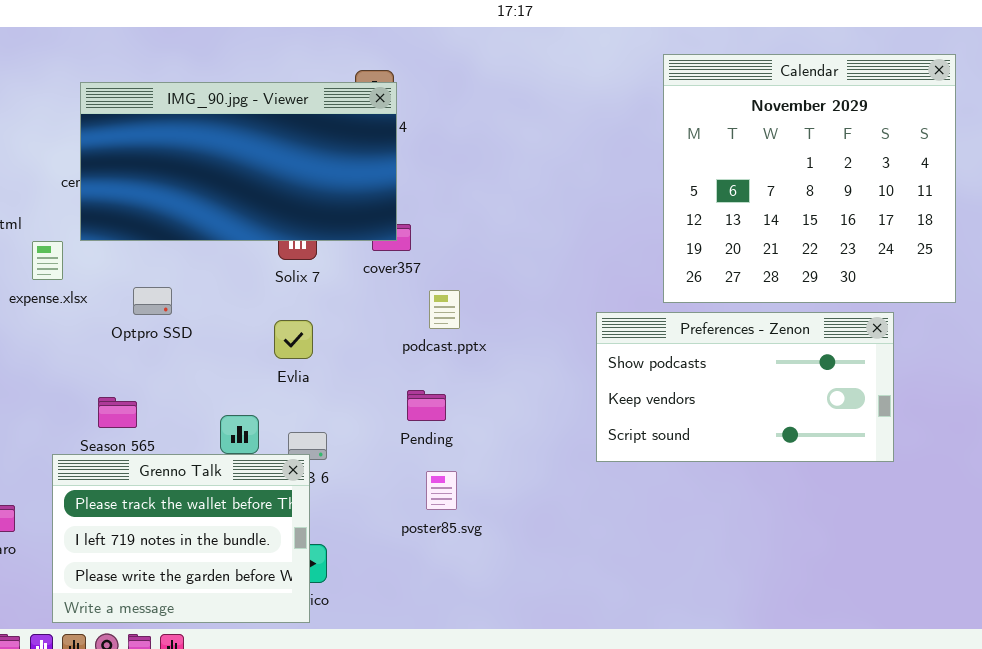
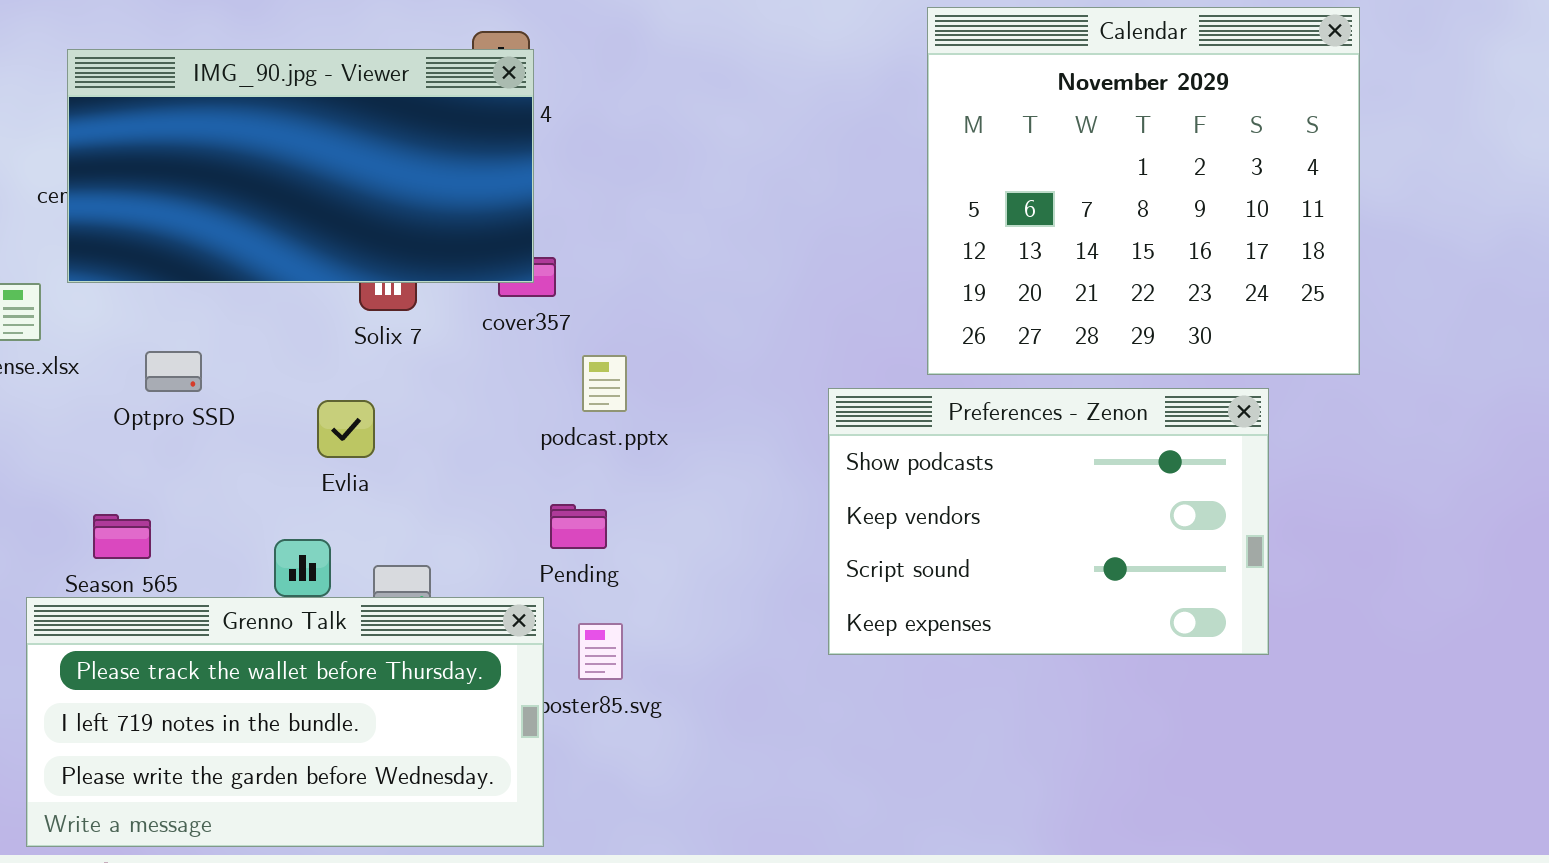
Preferences - Zenon: [596,312,894,462] -> [828,388,1269,655], resized
Evlia: [274,320,313,359] -> [317,400,375,458], moved
Grenno Talk: [52,454,310,623] -> [26,597,544,847], resized

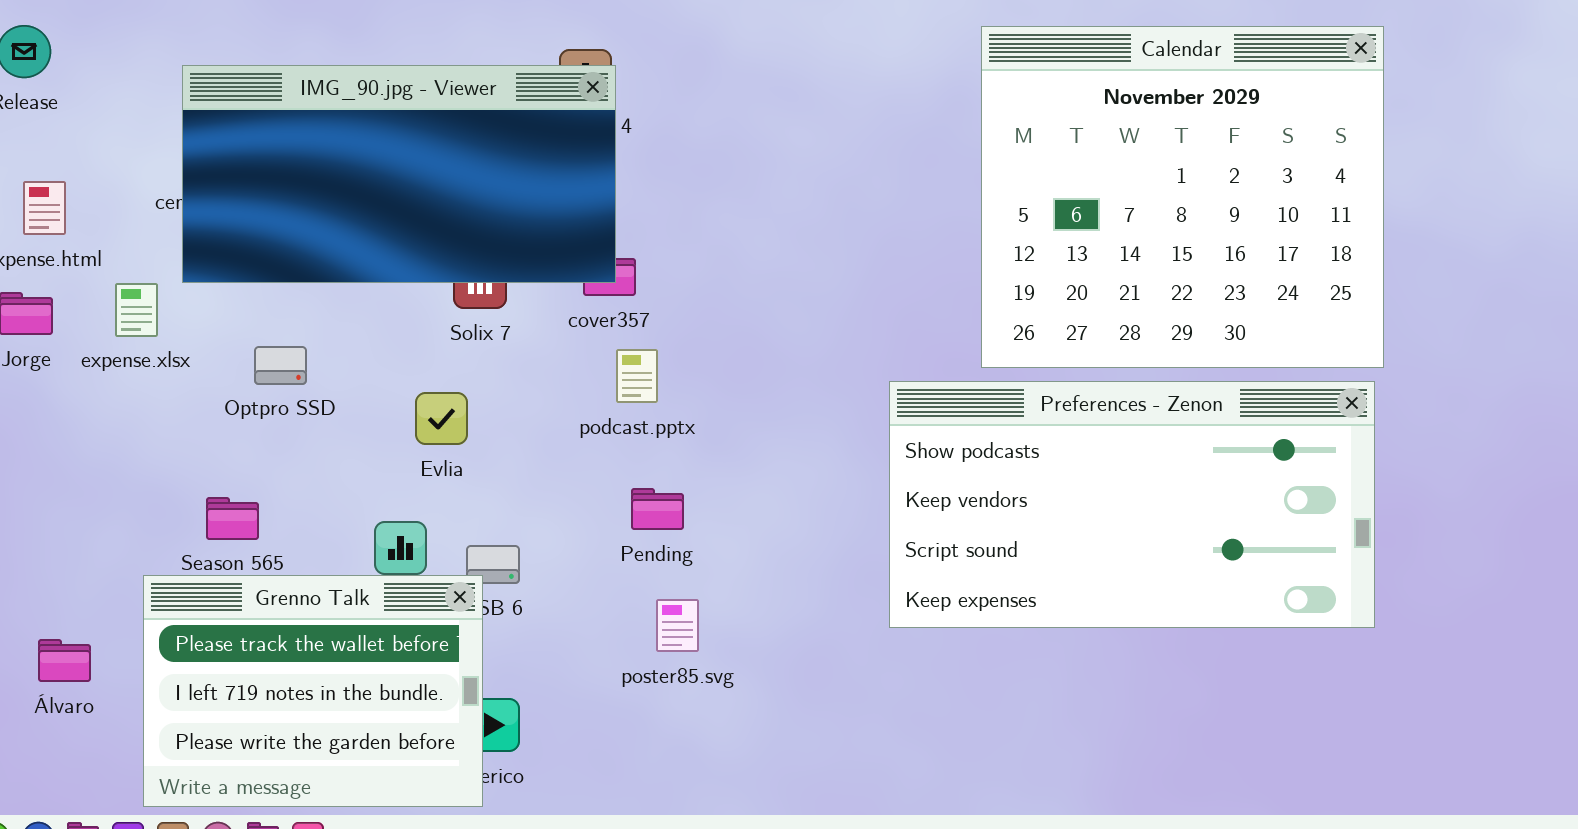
podcast.pptx: [582,355,627,412] -> [616,349,658,403], moved
Preferences - Zenon: [828,388,1269,655] -> [889,381,1375,628], resized
Grenno Talk: [26,597,544,847] -> [143,575,483,807], resized

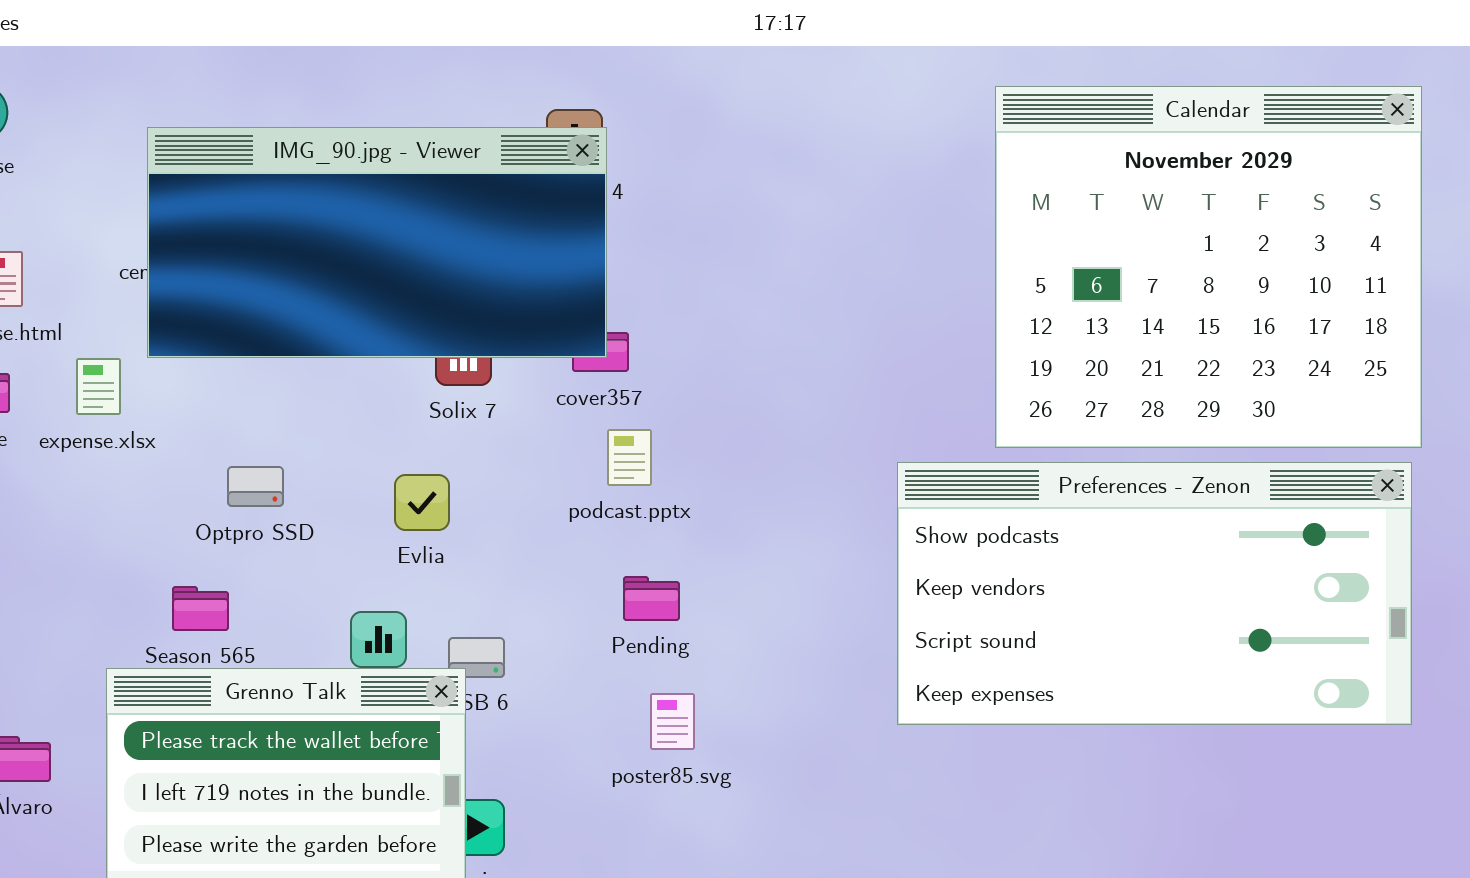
Optpro SSD: [254,346,307,385] -> [227,466,284,507], moved

